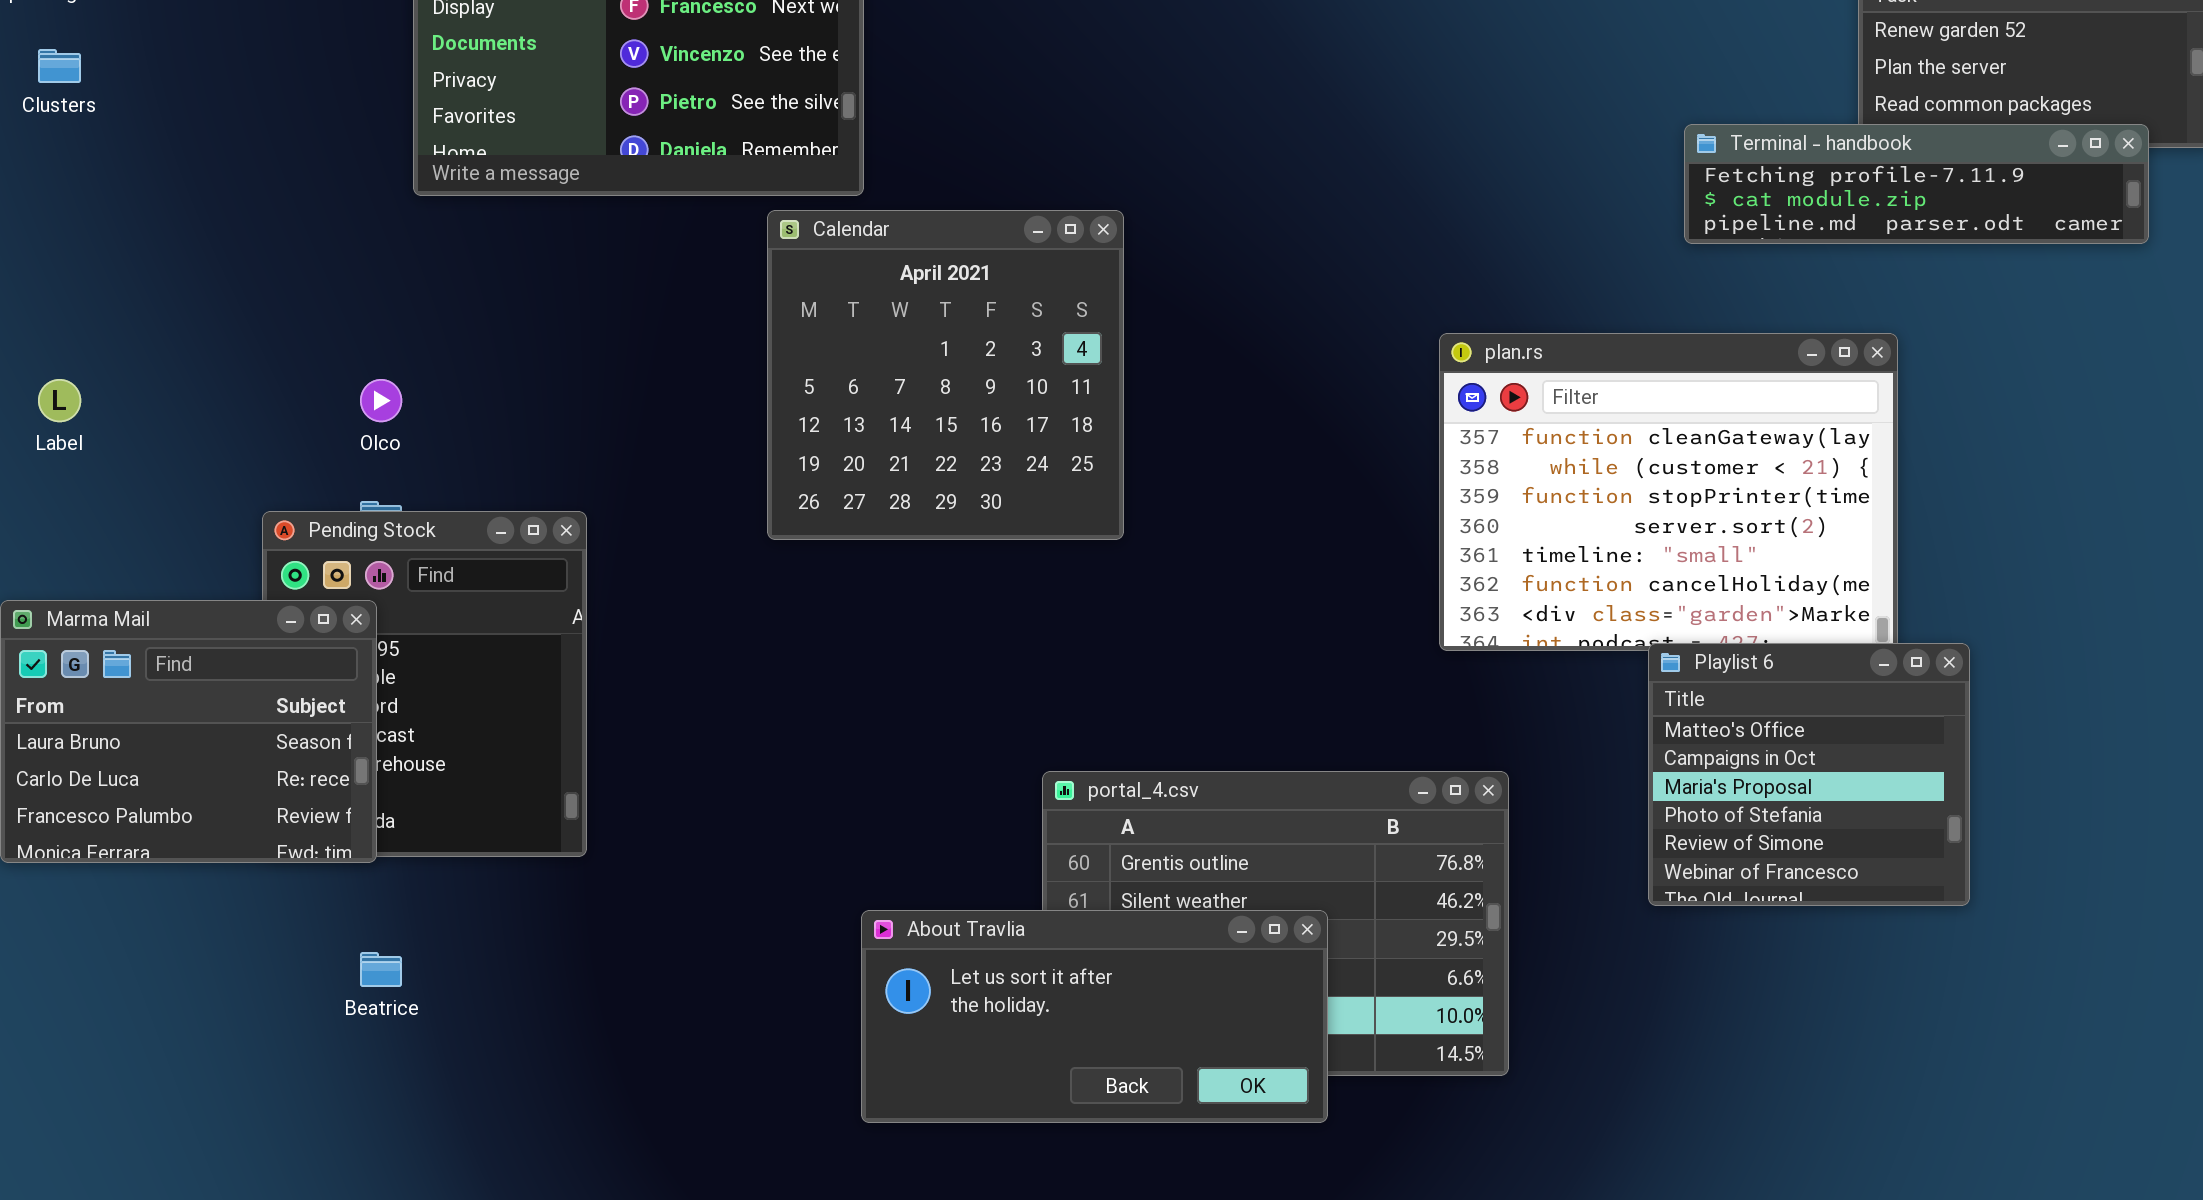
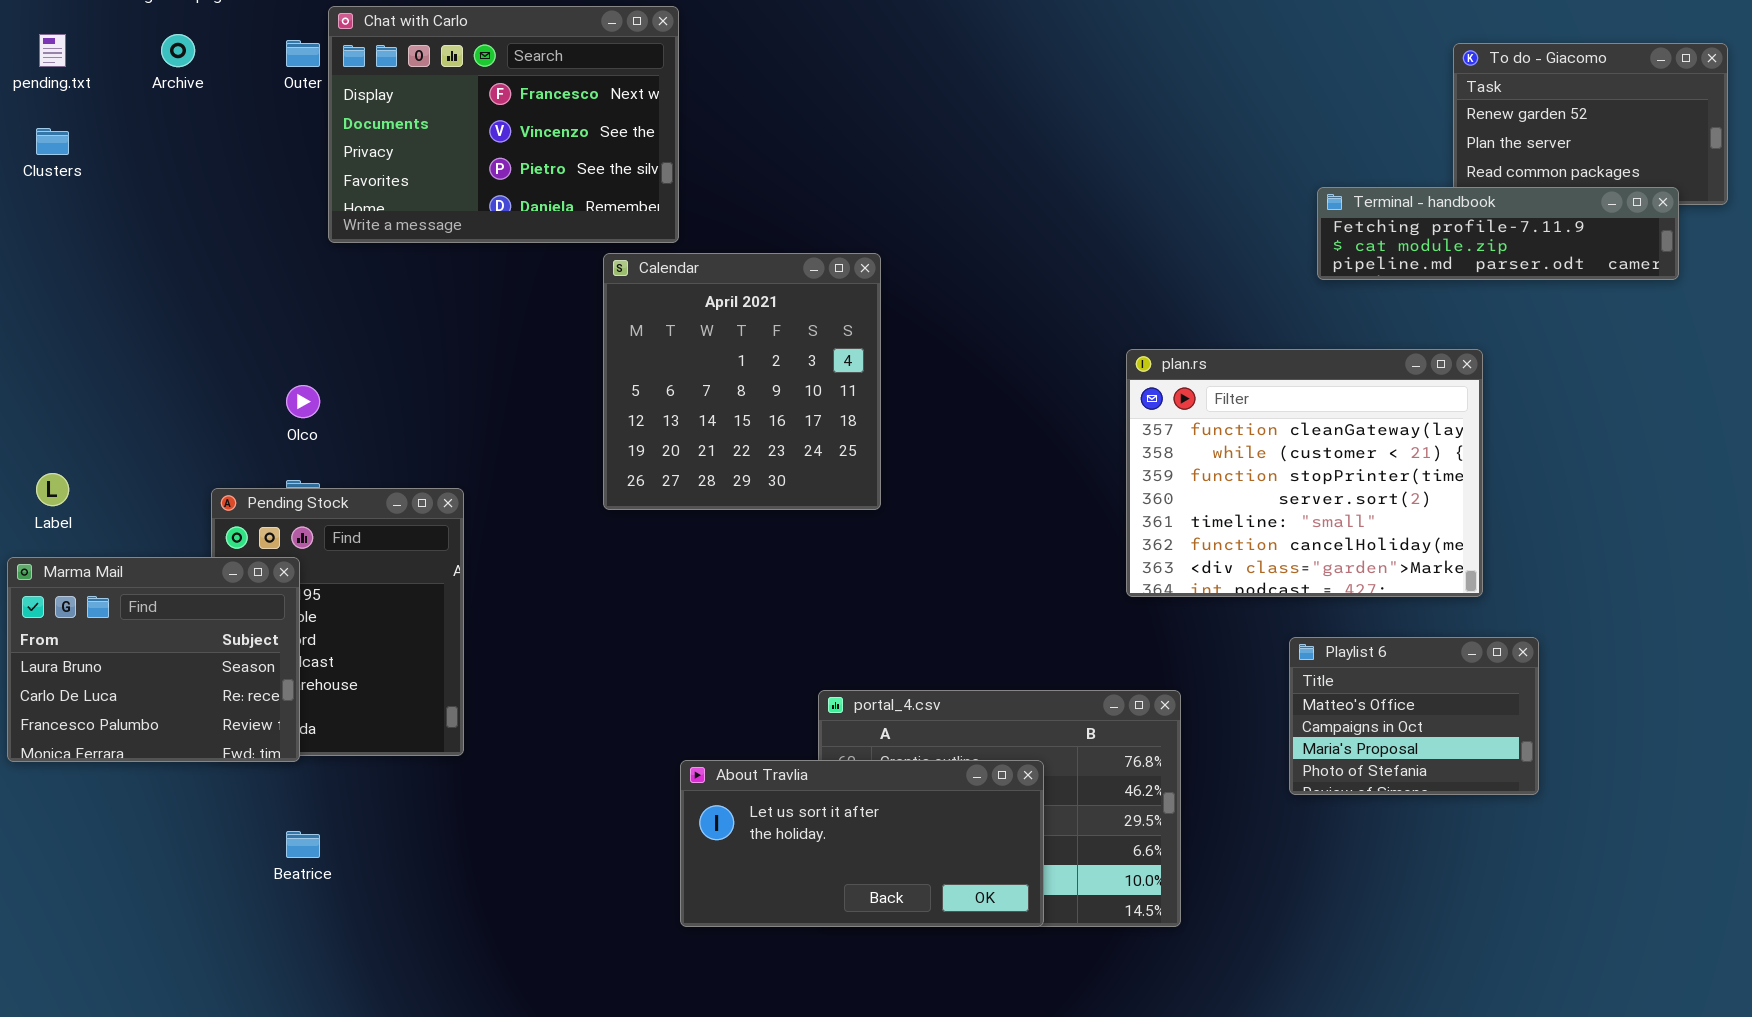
Label: [38,379,81,422] -> [36,473,69,506], moved
Playlist 6: [1648,643,1970,906] -> [1289,637,1539,795], resized
About Travlia: [861,910,1328,1123] -> [680,760,1044,927], moved

